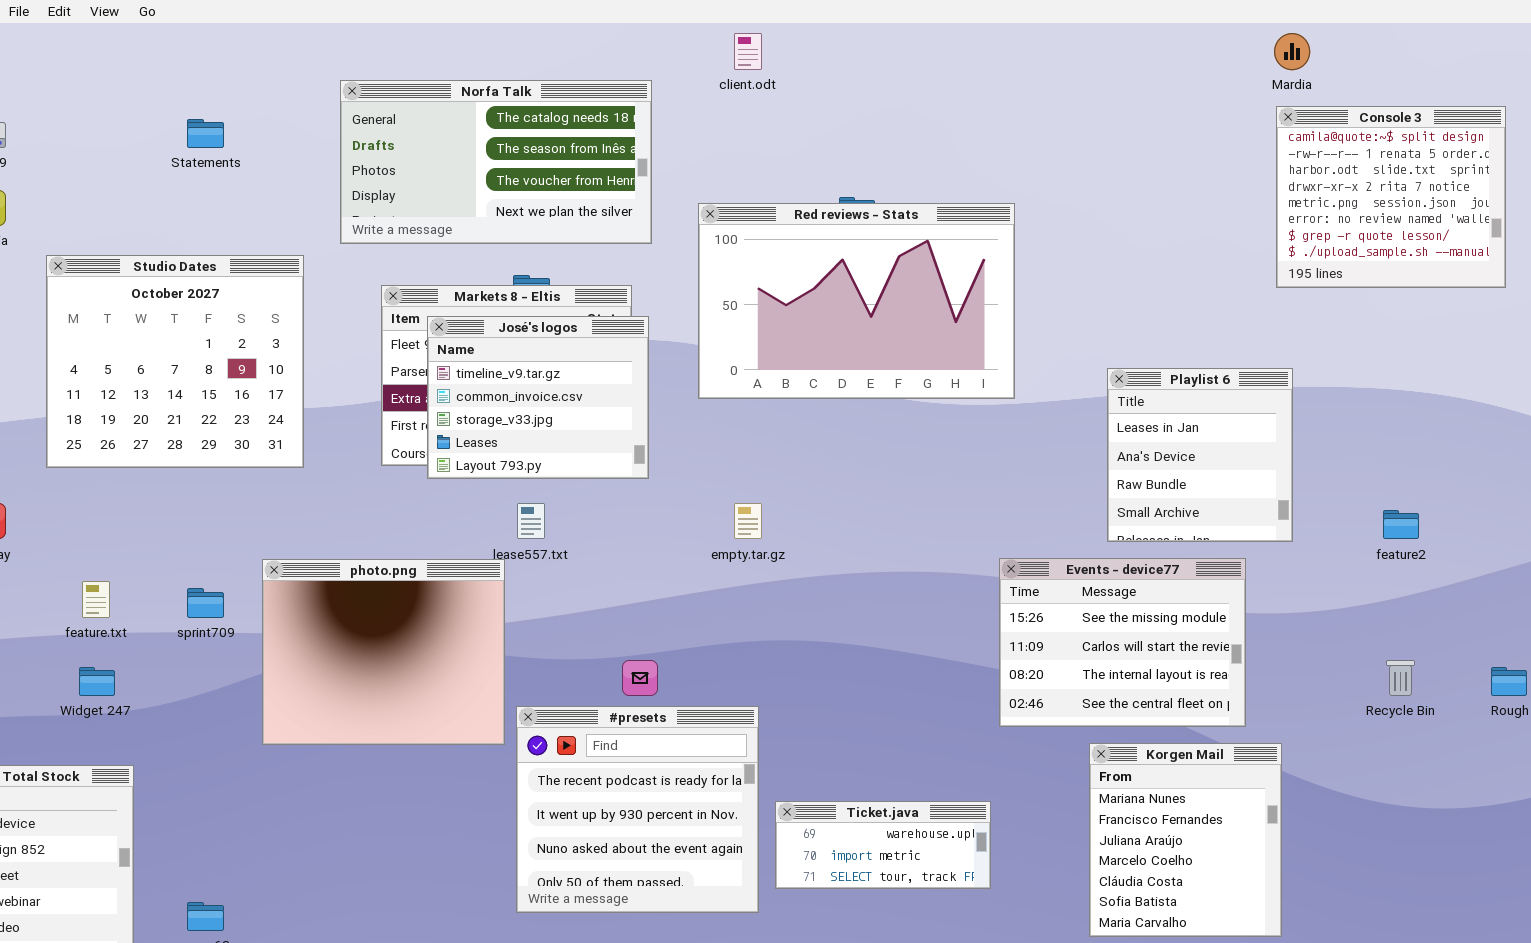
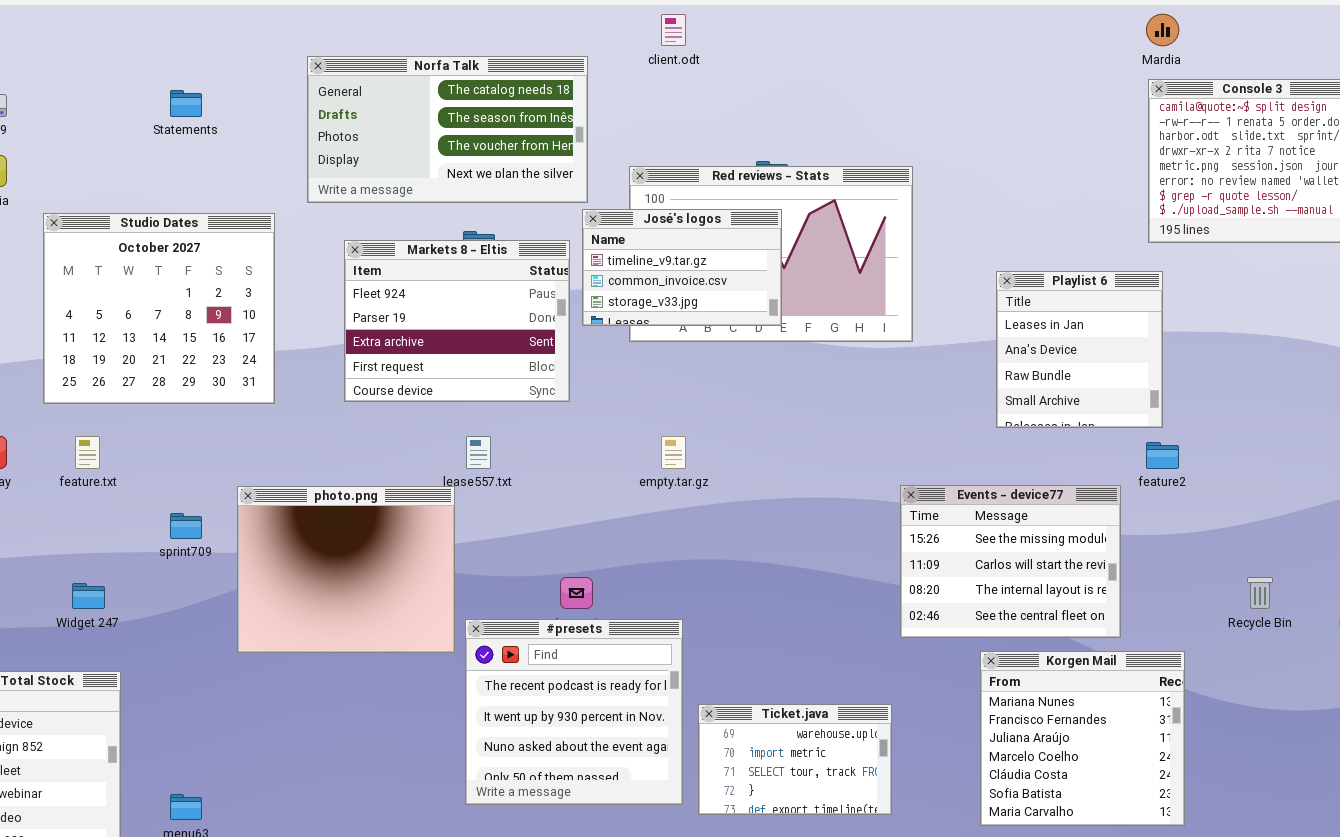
José's logos: [427,316,649,479] -> [582,209,782,326], moved, resized
Playlist 6: [1107,368,1293,542] -> [996,271,1163,428], moved
feature2: [1383,510,1419,539] -> [1146,442,1179,469], moved
feature.txt: [82,581,110,618] -> [75,436,100,469], moved
Korgen Mail: [1089,743,1282,937] -> [980,651,1185,826], resized
Ticket.java: [775,801,991,889] -> [698,704,892,815], resized

